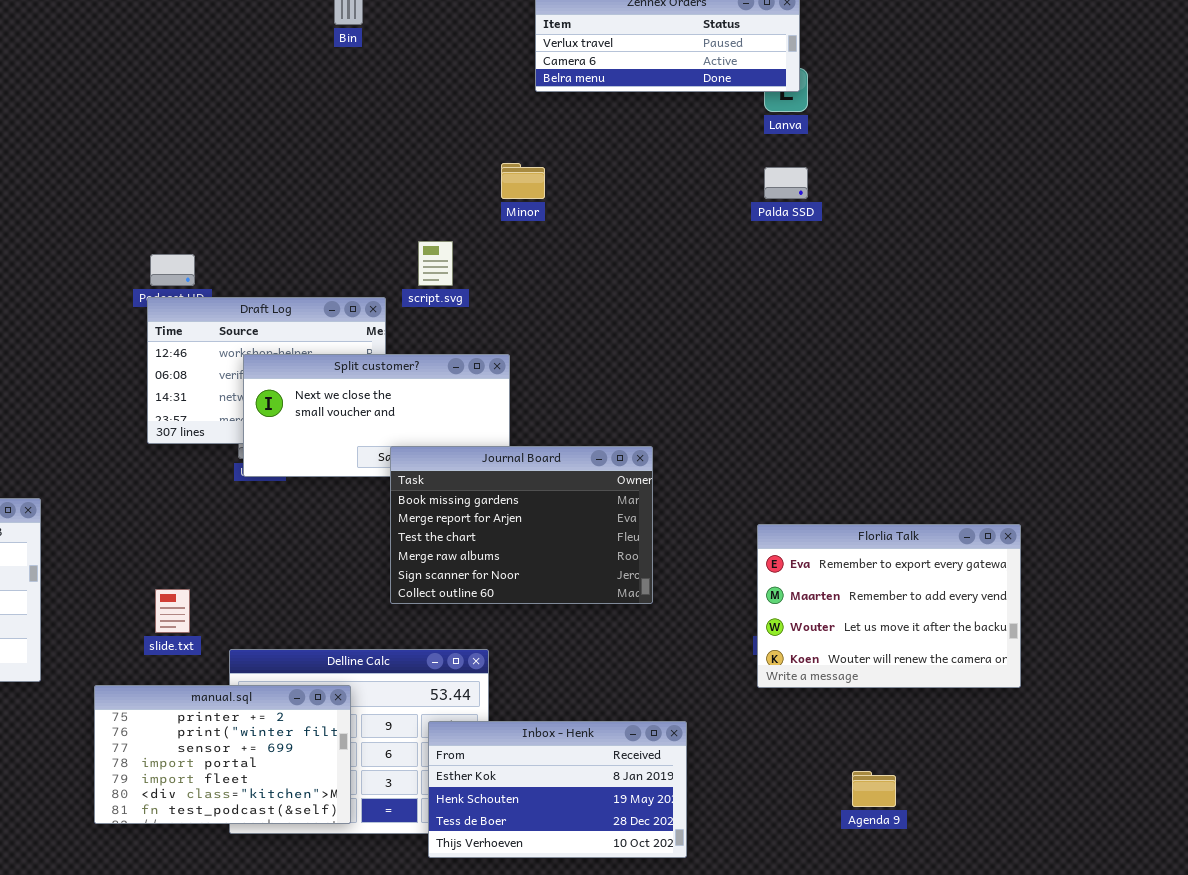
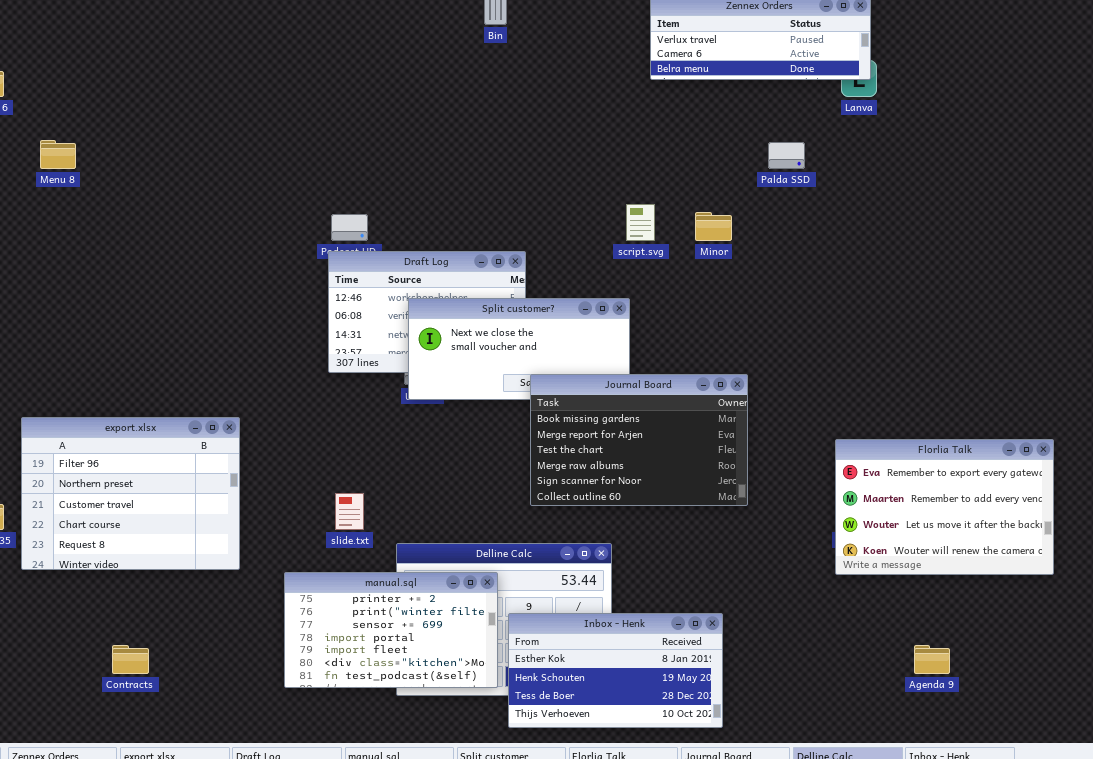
Minor: [501,163,545,199] -> [695,212,732,241], moved
Palda SSD: [764,167,808,199] -> [768,142,805,169], moved
script.svg: [418,241,453,286] -> [626,204,655,241], moved
Inbox - Henk: [428,721,687,858] -> [508,613,723,728], moved

